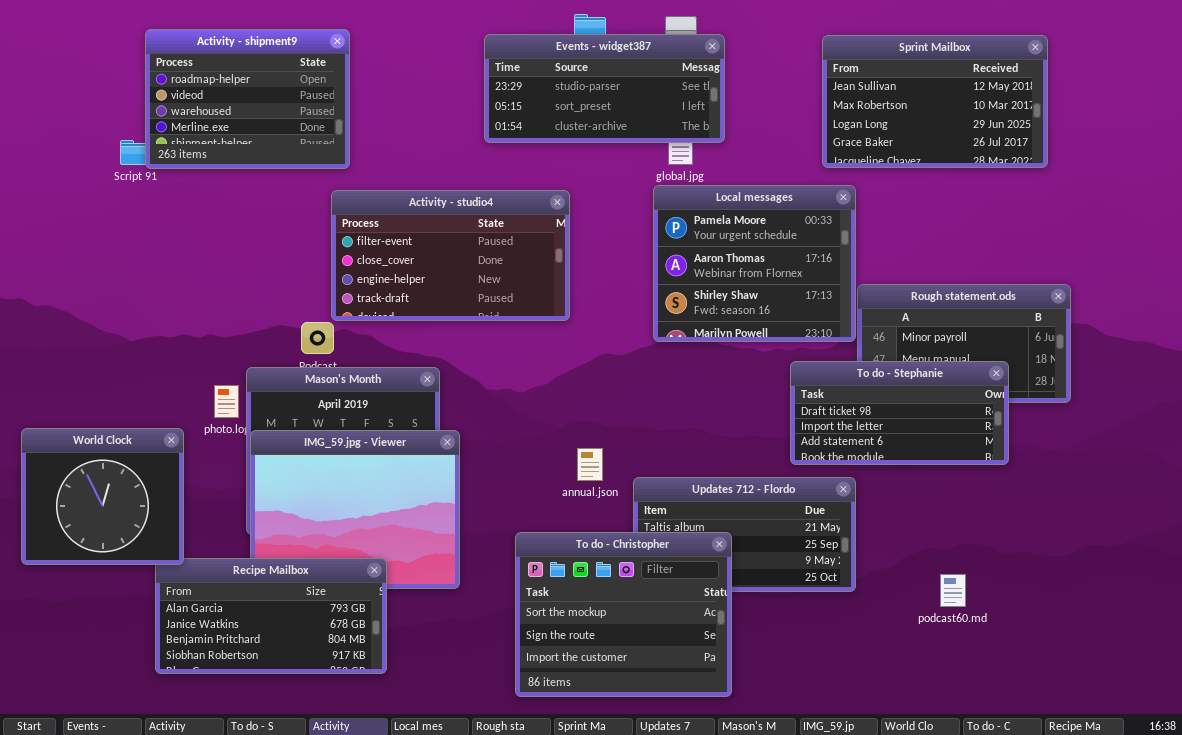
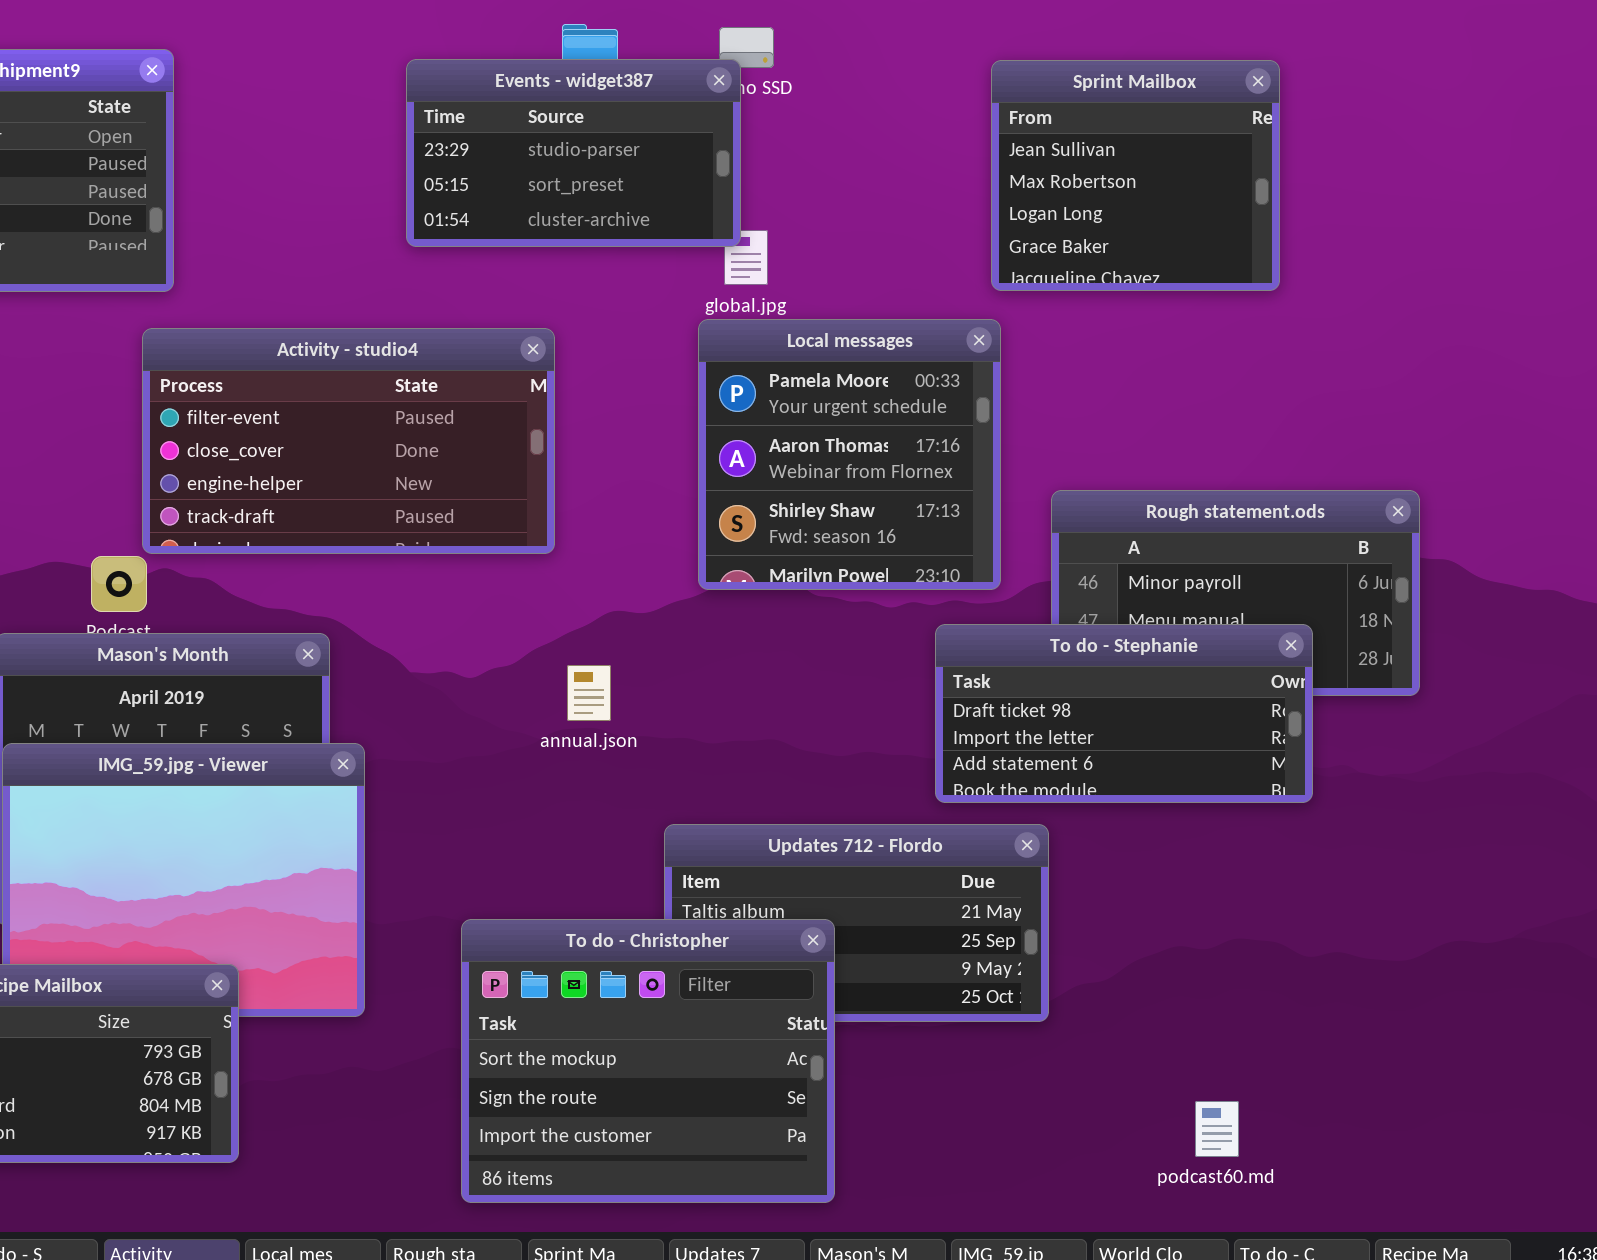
Events - widget387: [484,34,725,143] -> [406,59,741,247], resized
Sprint Mailbox: [822,35,1048,168] -> [991,60,1280,291], resized
Local messages: [653,185,856,342] -> [698,319,1001,590], resized
annual.json: [577,448,603,481] -> [567,665,611,721], moved
podcast60.md: [940,574,966,607] -> [1195,1101,1239,1157], moved

